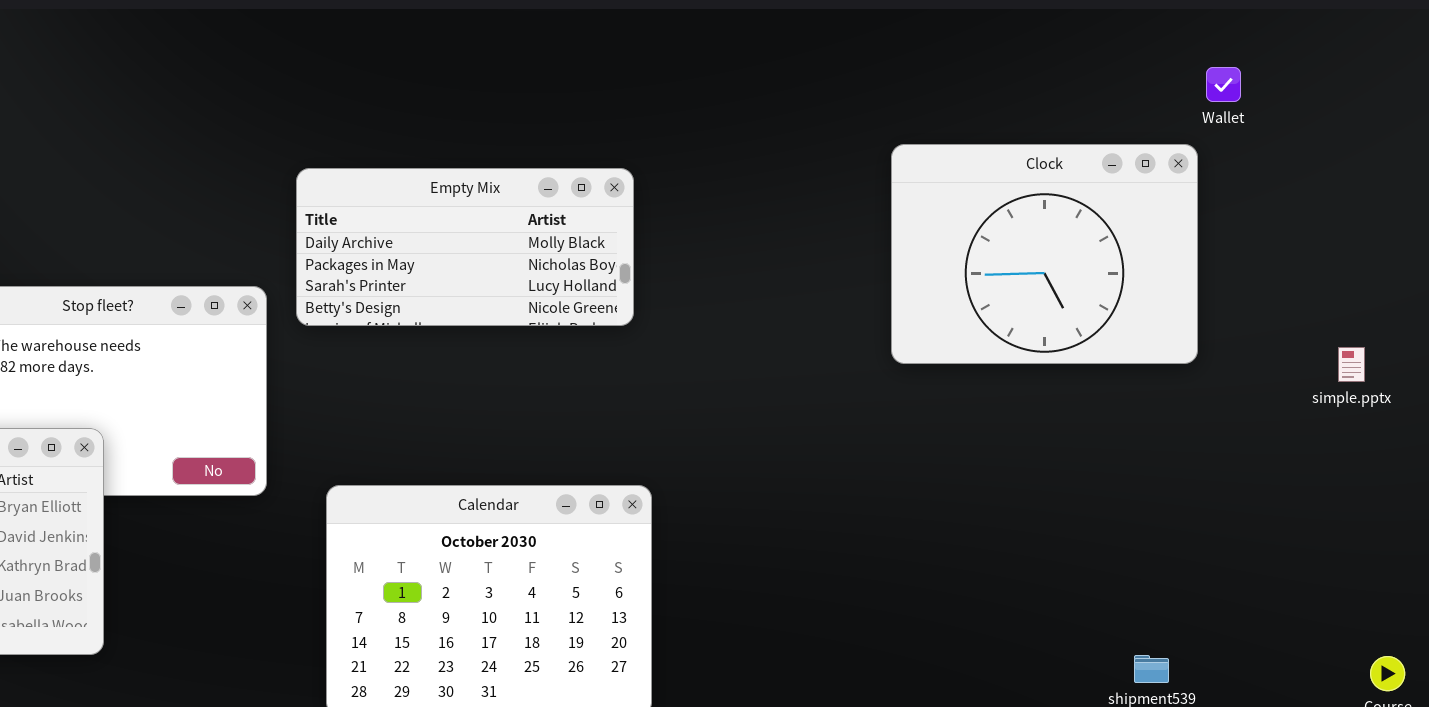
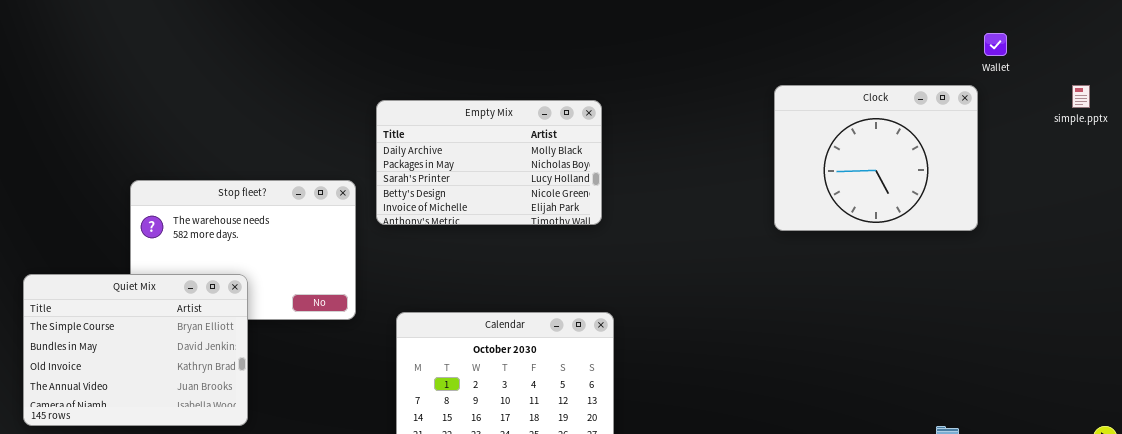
Empty Mix: [296,168,634,326] -> [376,100,602,225], resized
simple.pptx: [1338,347,1365,382] -> [1072,85,1090,108], moved

